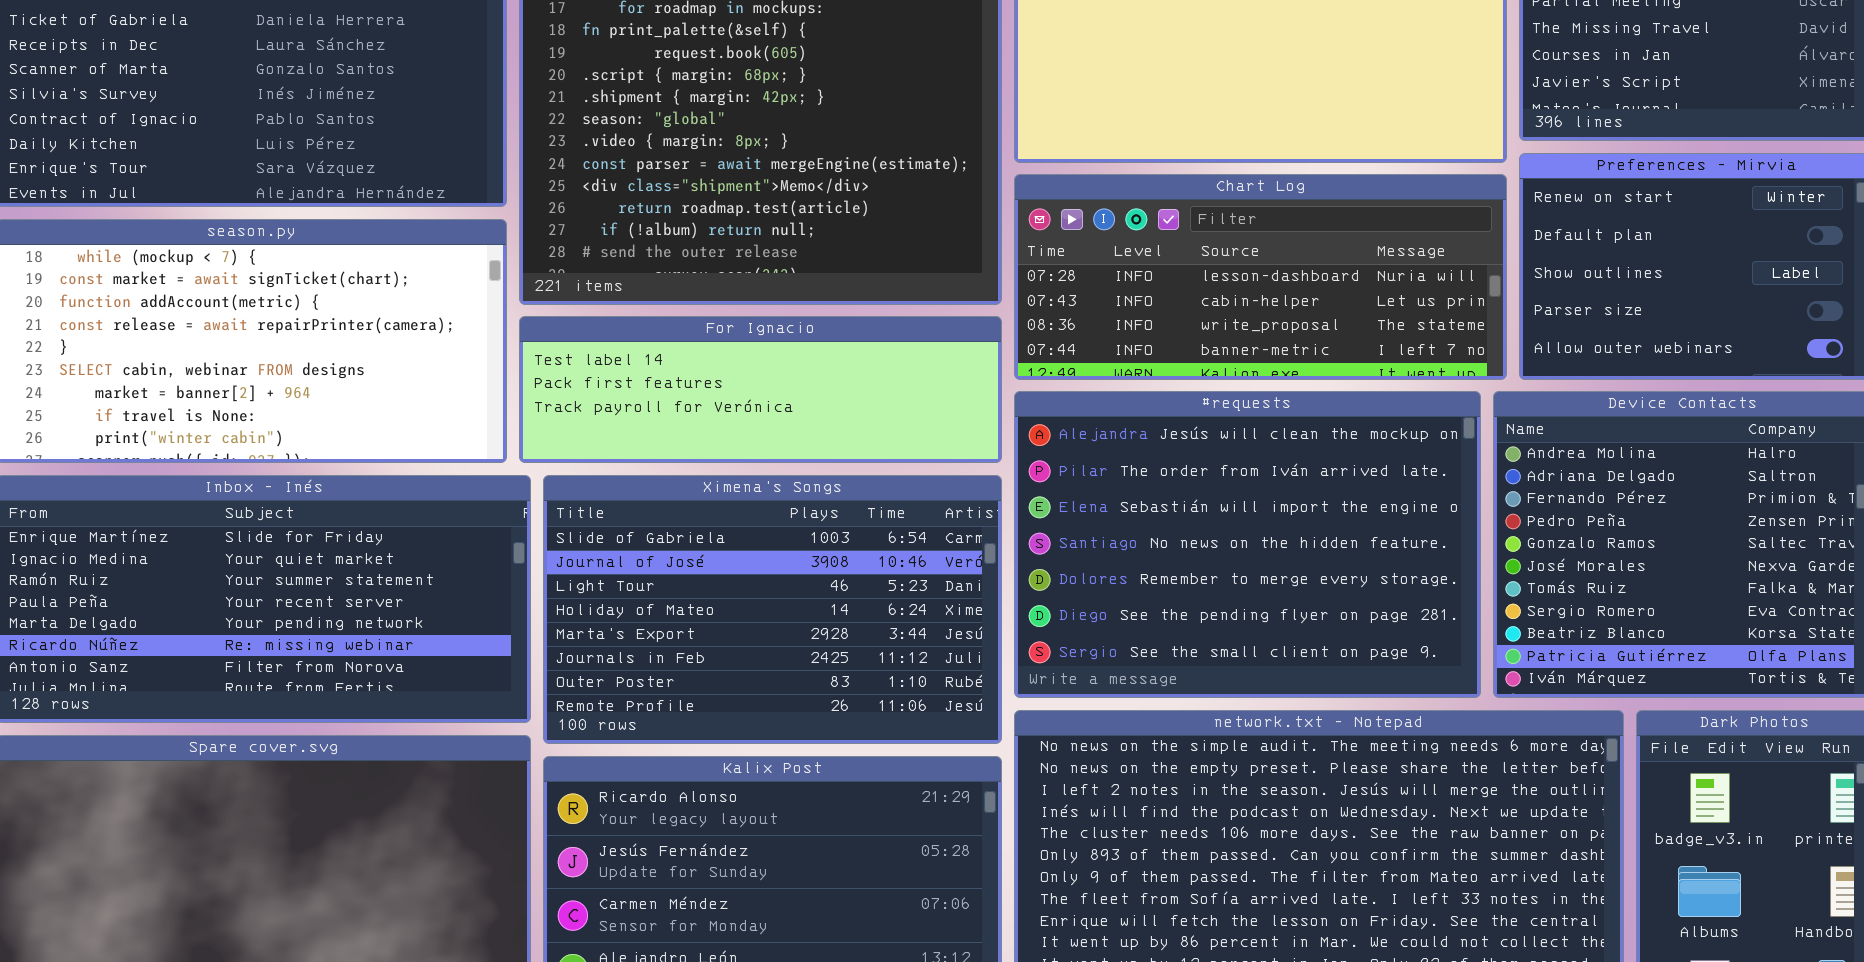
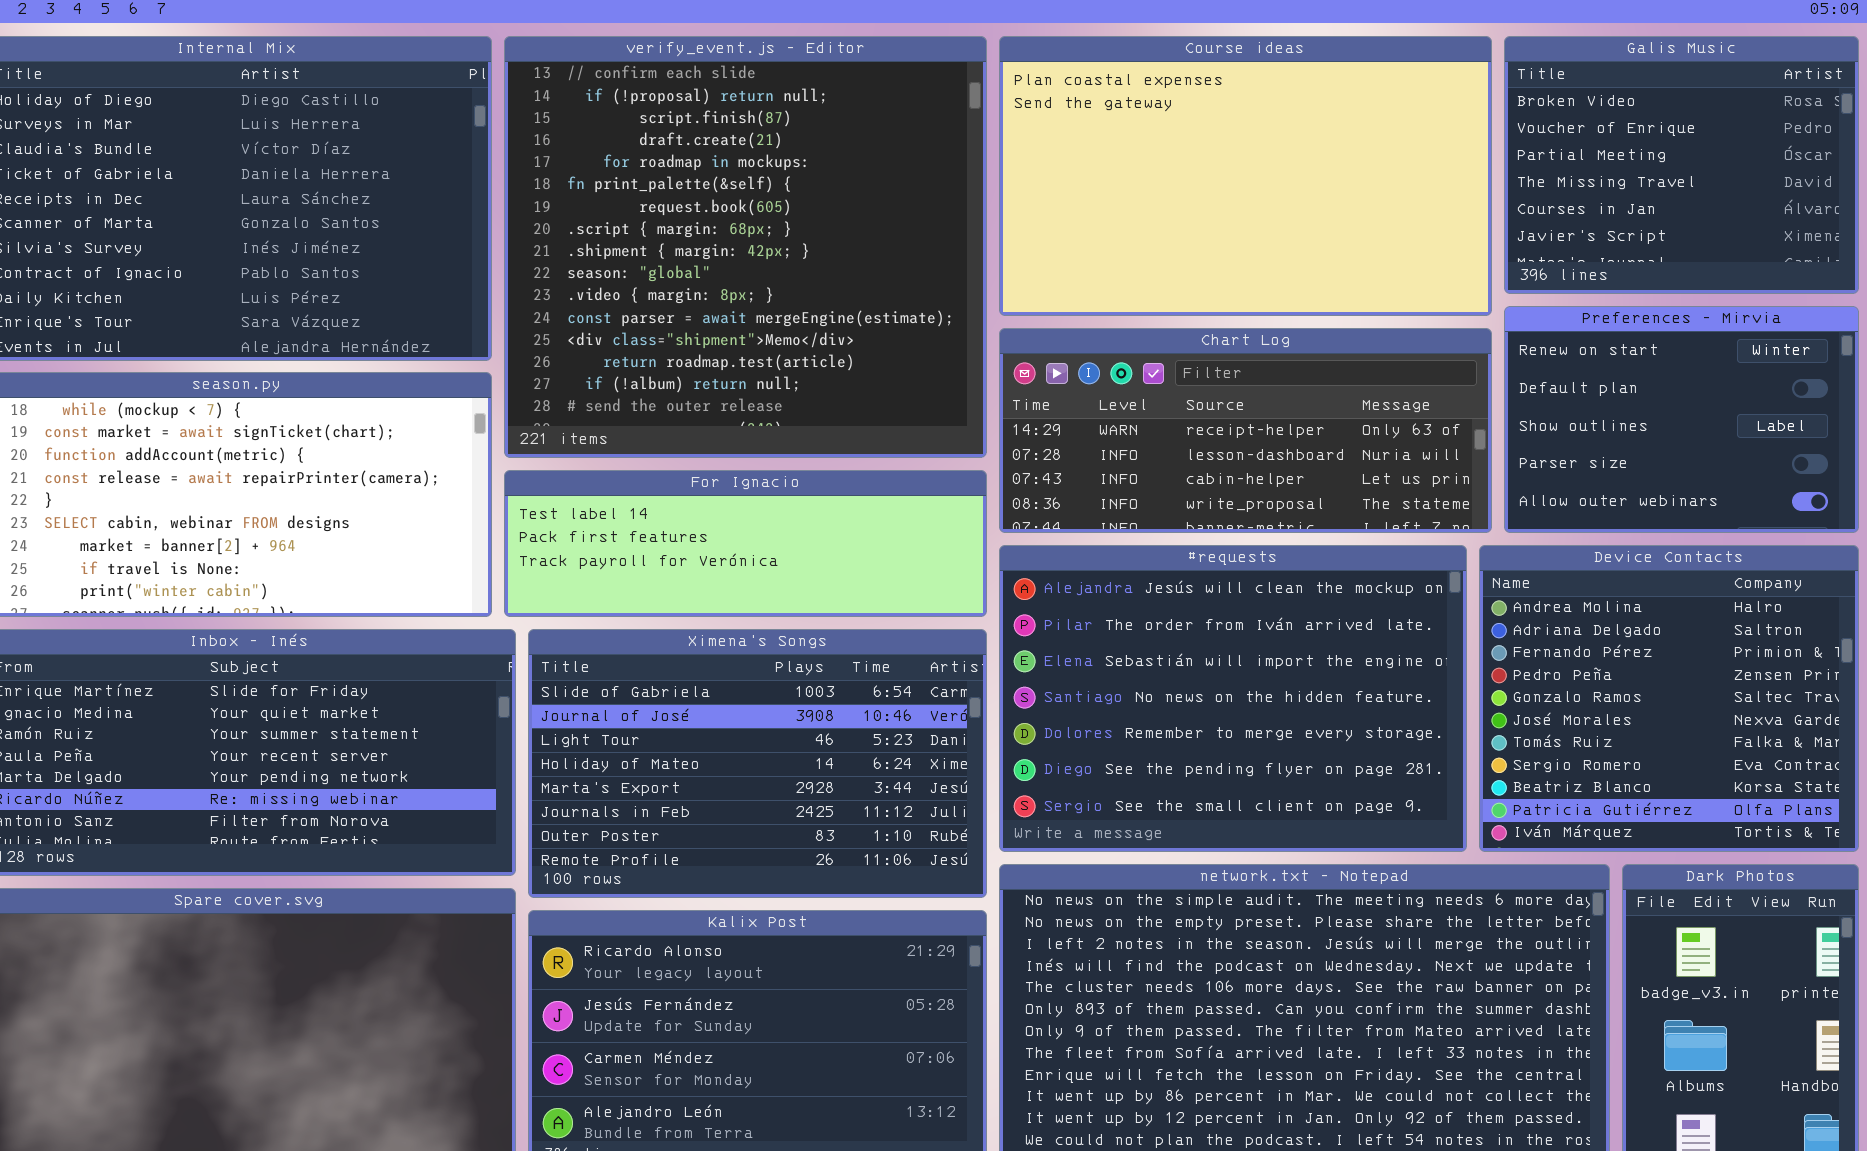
Chart Log: [1014,174,1507,380] -> [999,328,1492,533], scrolled up 1 row

